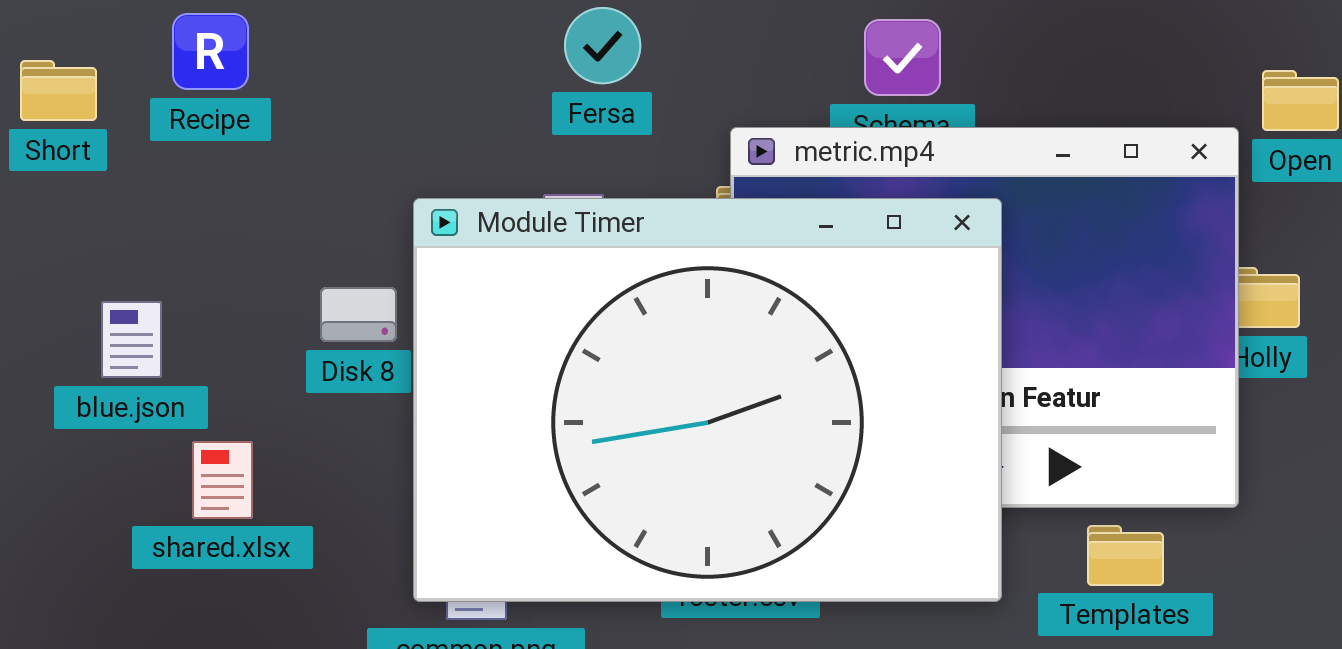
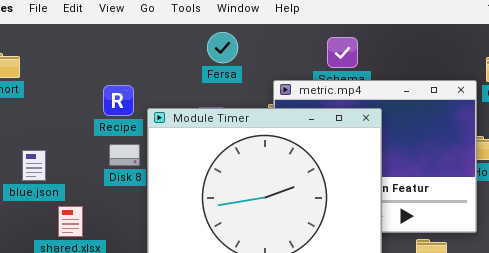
Recipe: [172,13,249,90] -> [103,85,134,116], moved

